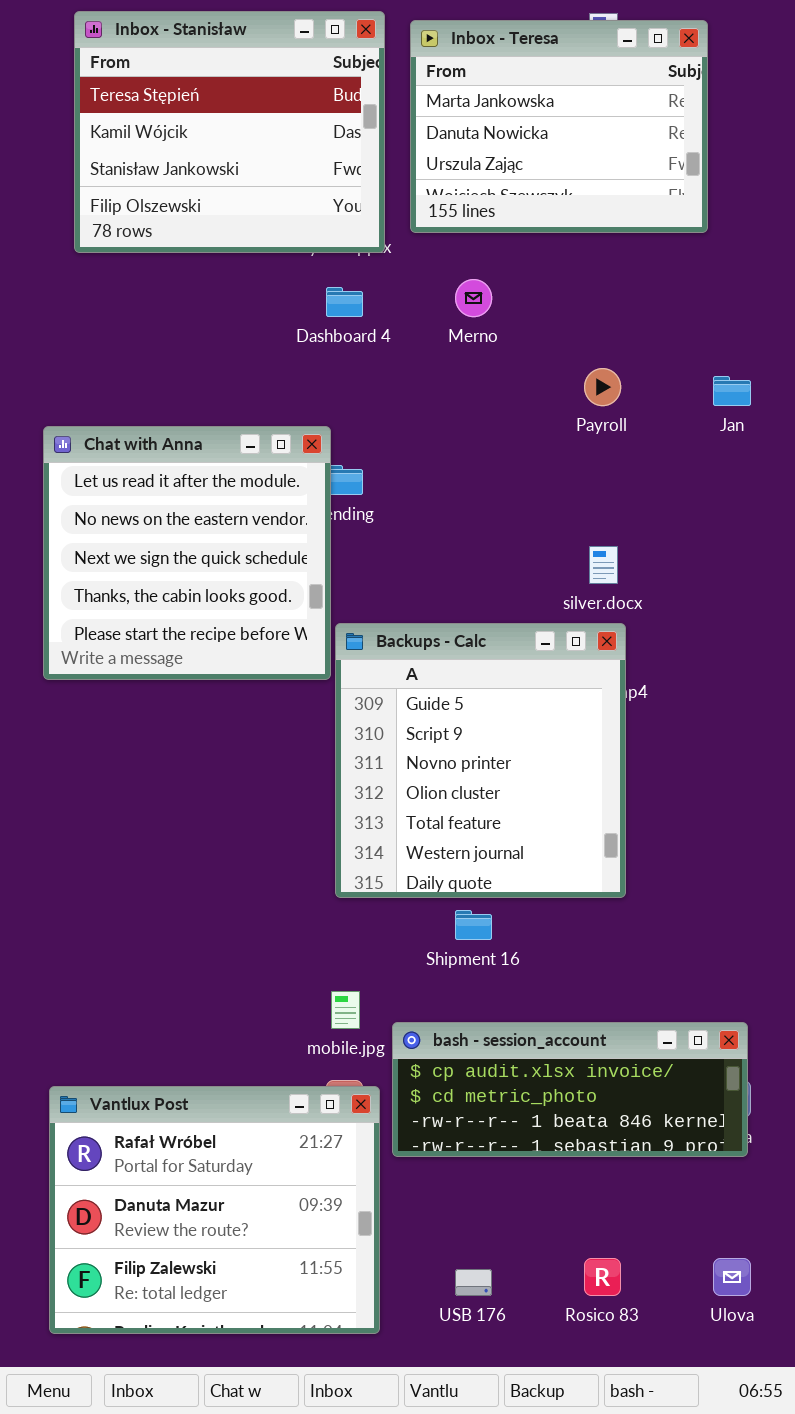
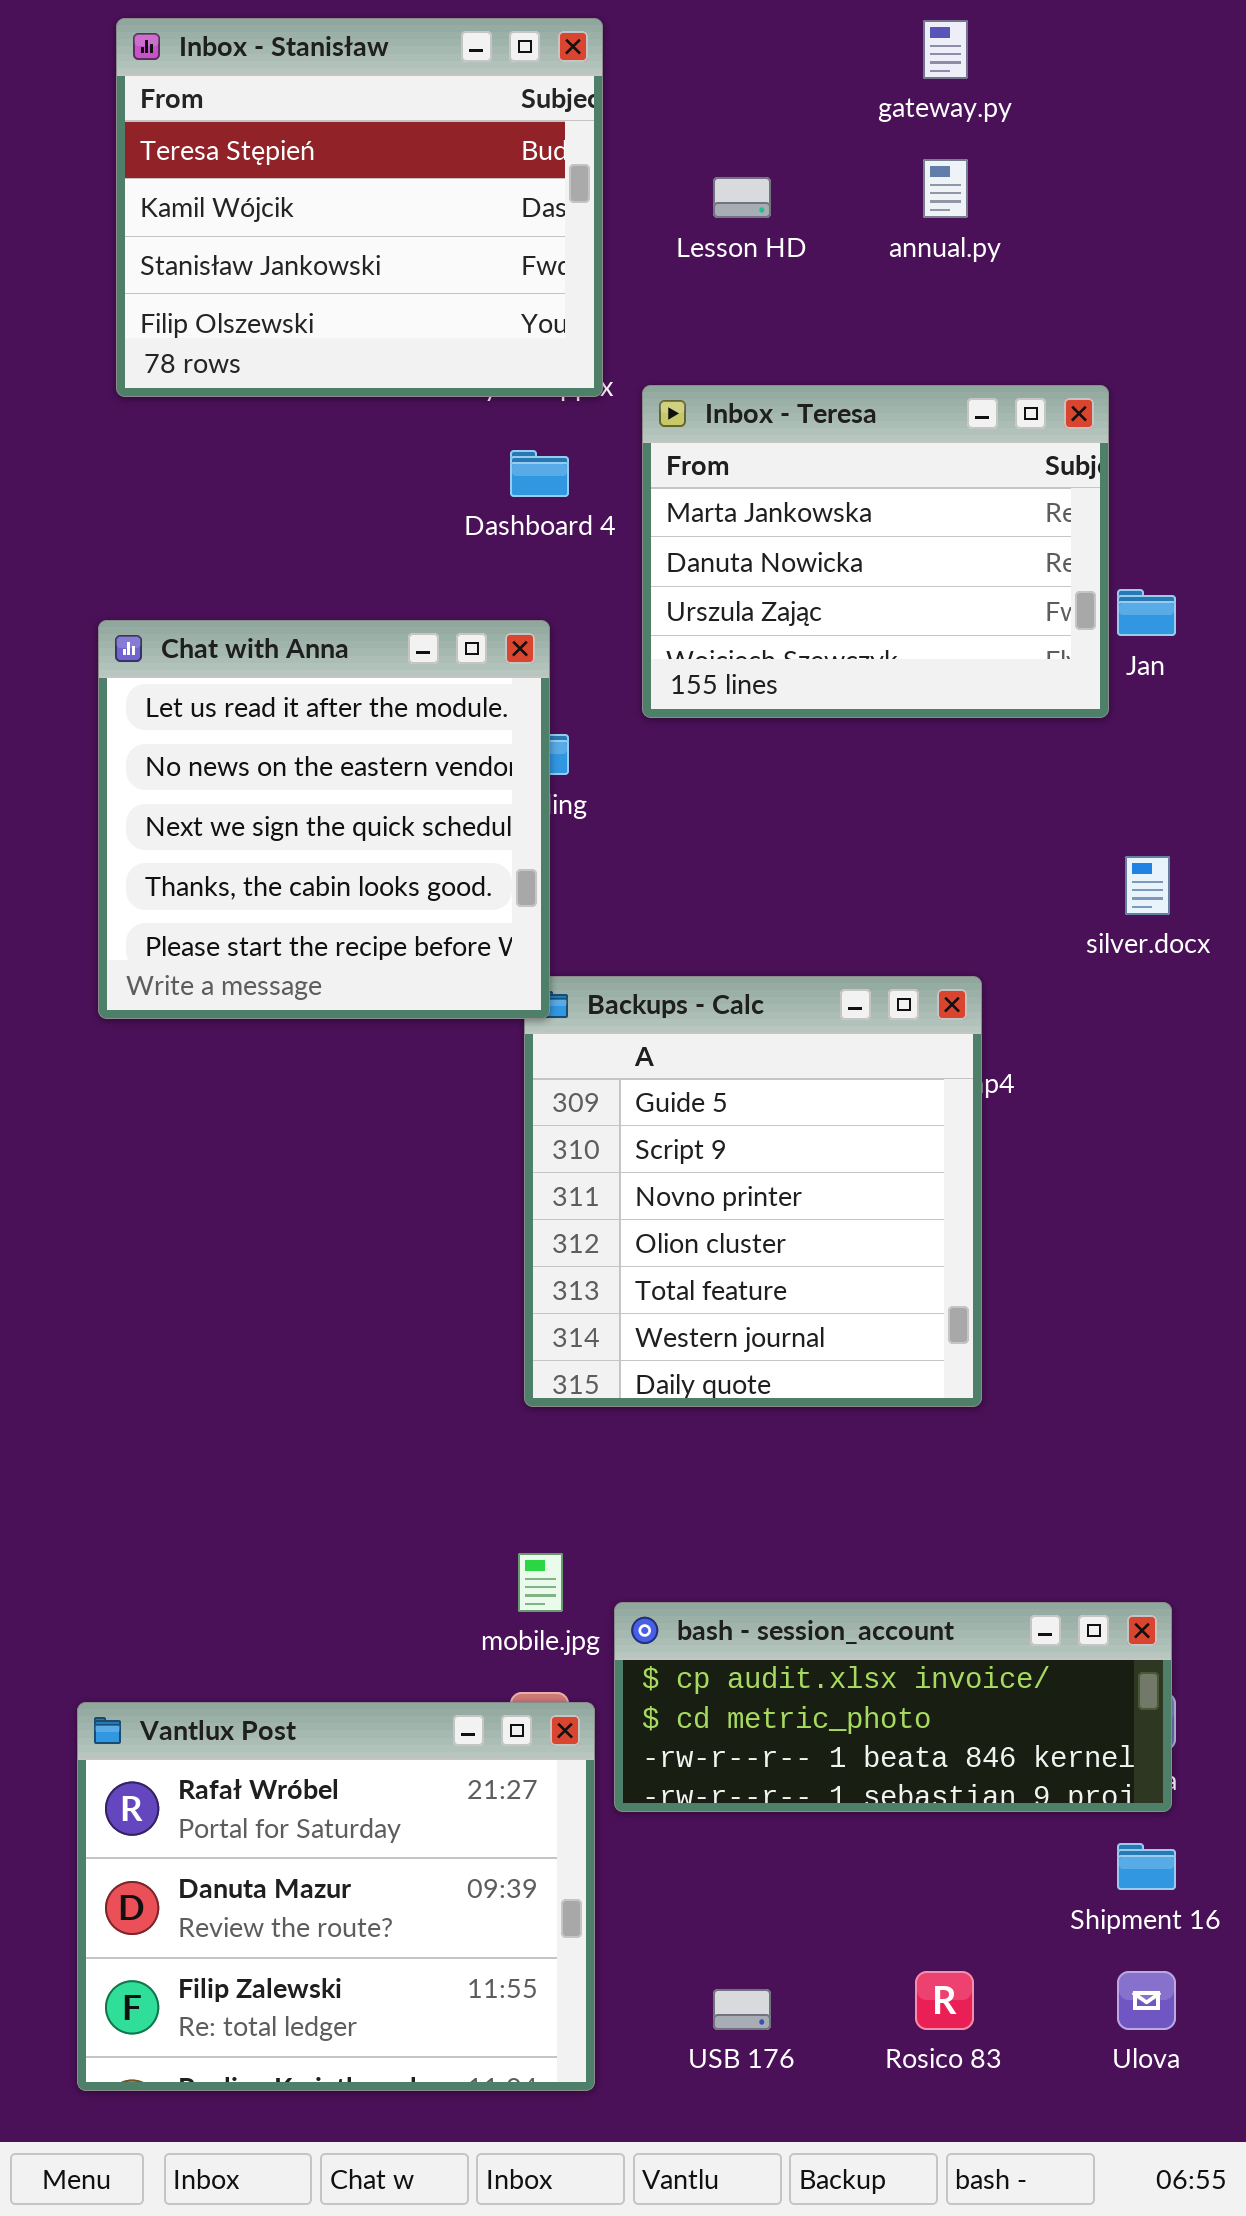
Inbox - Teresa: [410,20,708,233] -> [642,385,1109,718], moved
Chat with Anna: [43,426,331,680] -> [98,620,550,1019], moved
silver.docx: [589,546,618,584] -> [1125,856,1170,915], moved
Shipment 16: [455,910,492,940] -> [1117,1843,1176,1890], moved

